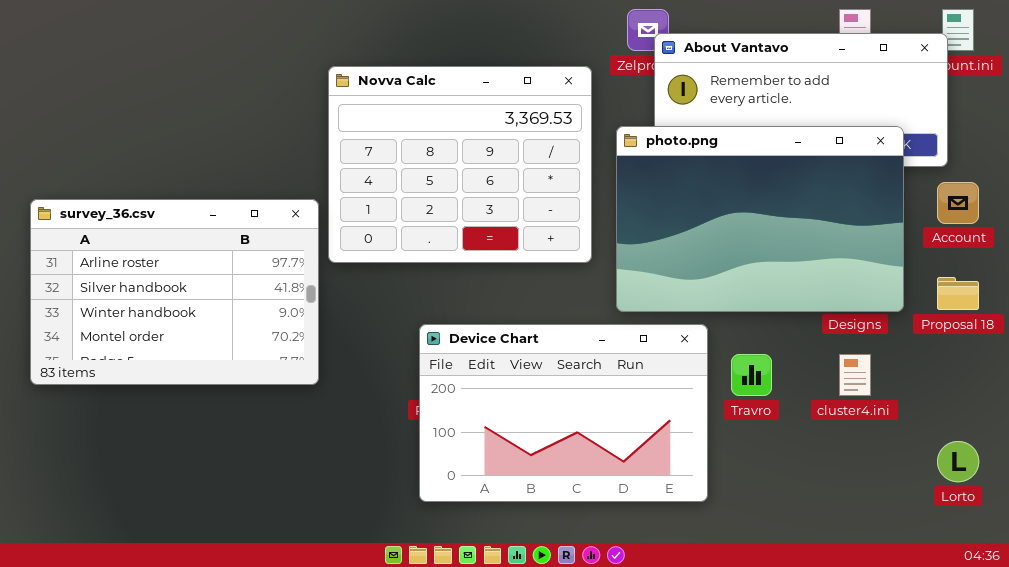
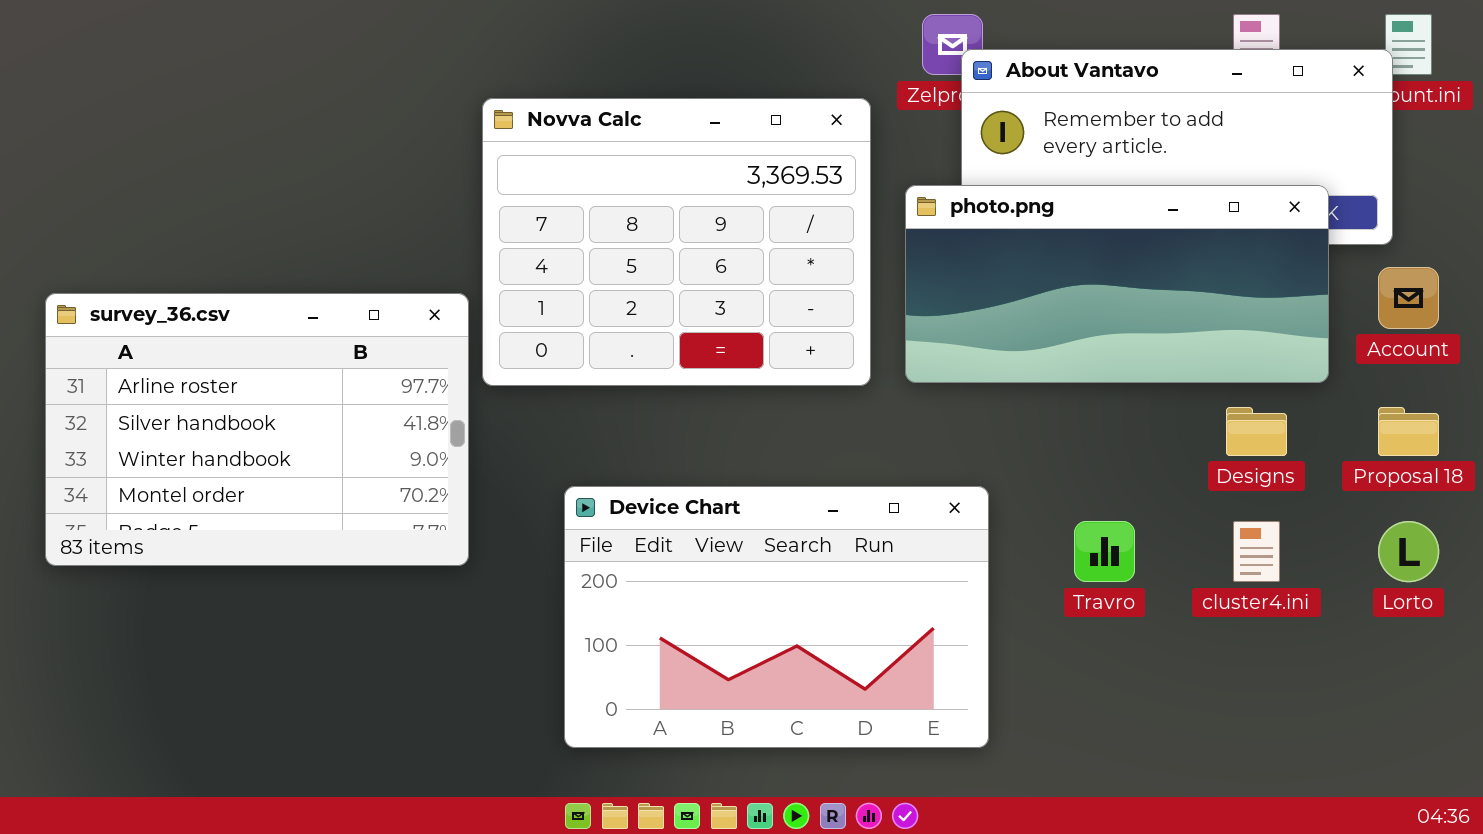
photo.png: [616,126,904,312] -> [905,185,1329,383], resized
Device Chart: [419,324,708,502] -> [564,486,989,748], moved
Lorto: [937,441,979,482] -> [1378,521,1439,582], moved

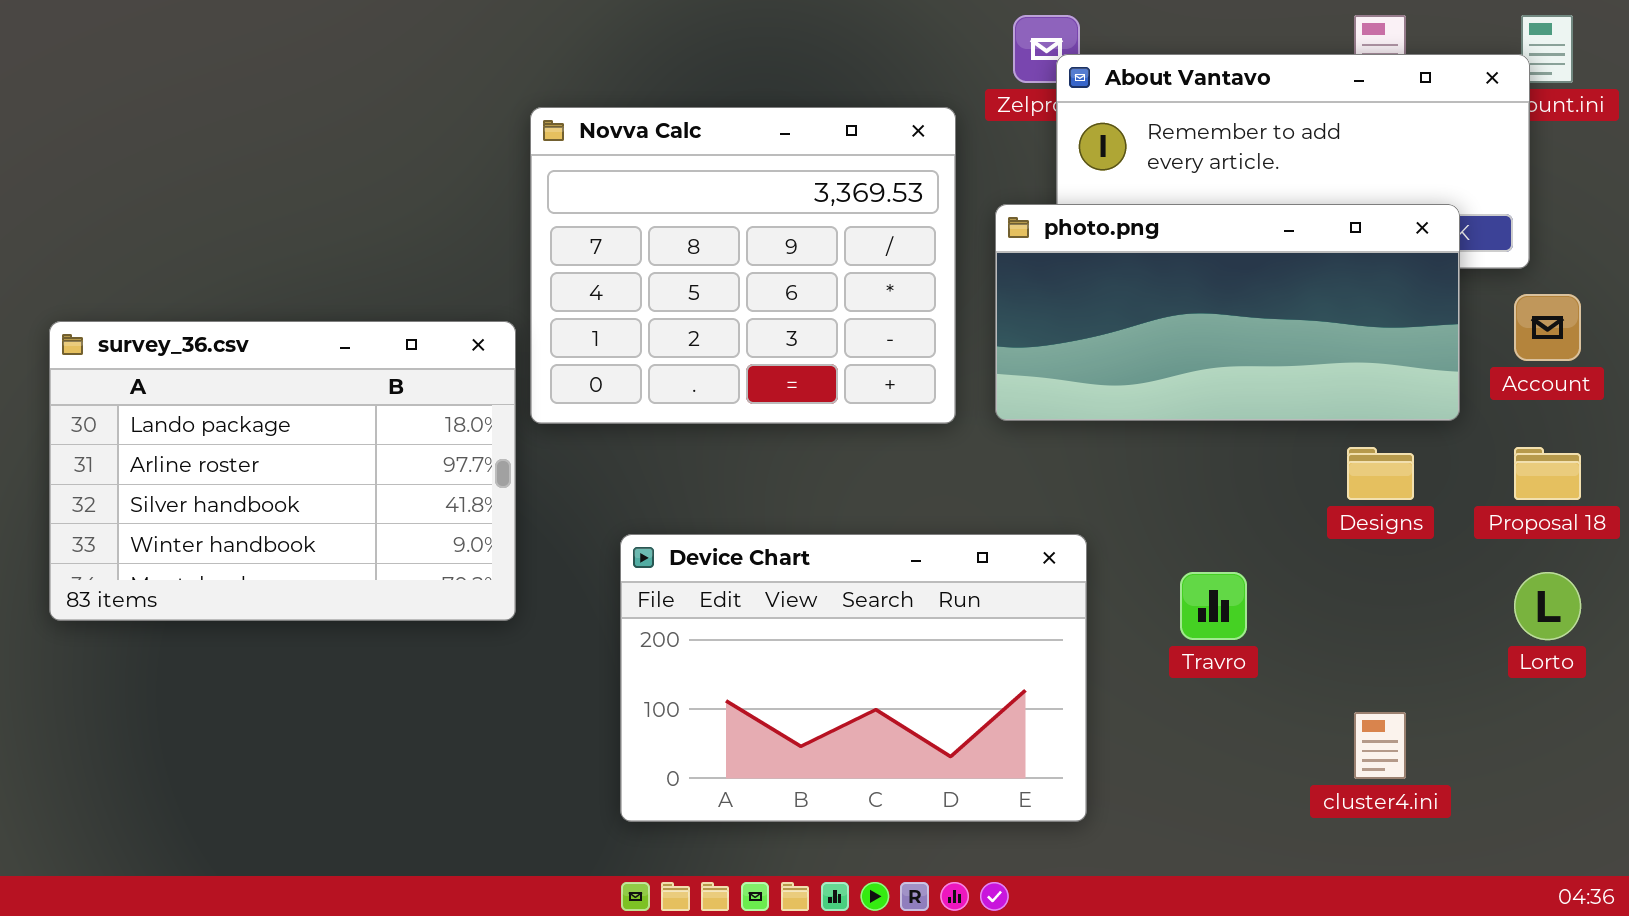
survey_36.csv: [45,293,469,566] -> [49,321,516,621], scrolled up 1 row
cluster4.ini: [1233,521,1280,582] -> [1354,712,1406,779], moved

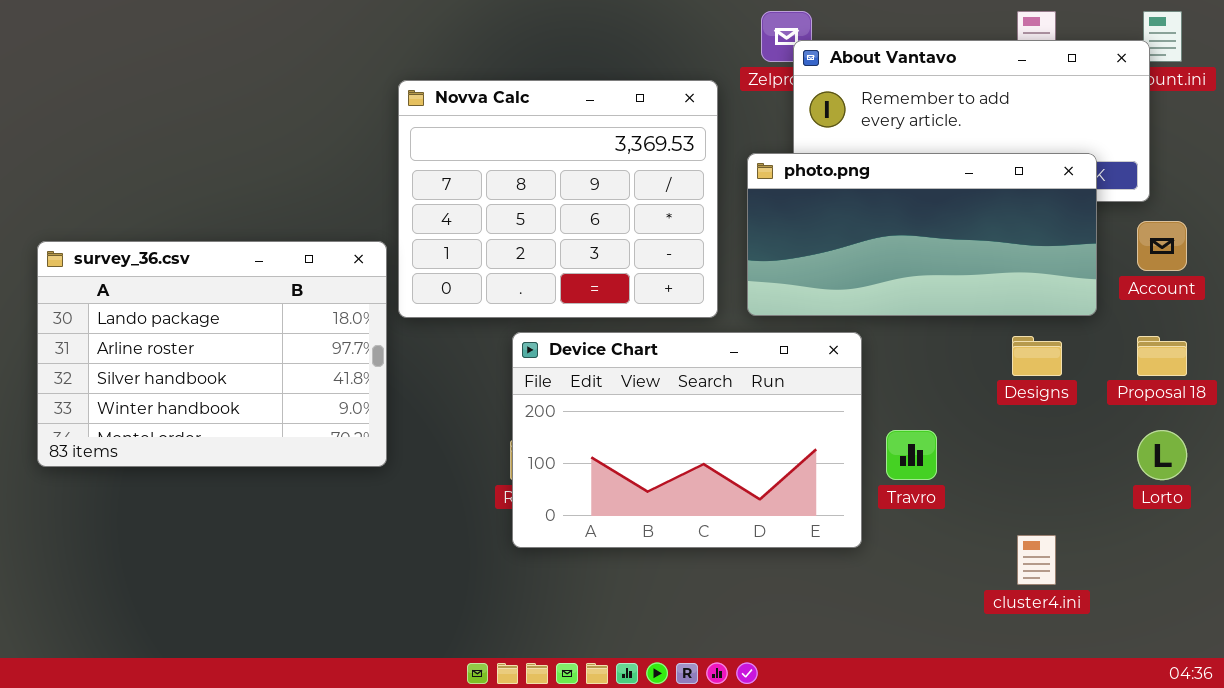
Device Chart: [620,534,1087,822] -> [512,332,862,548], moved

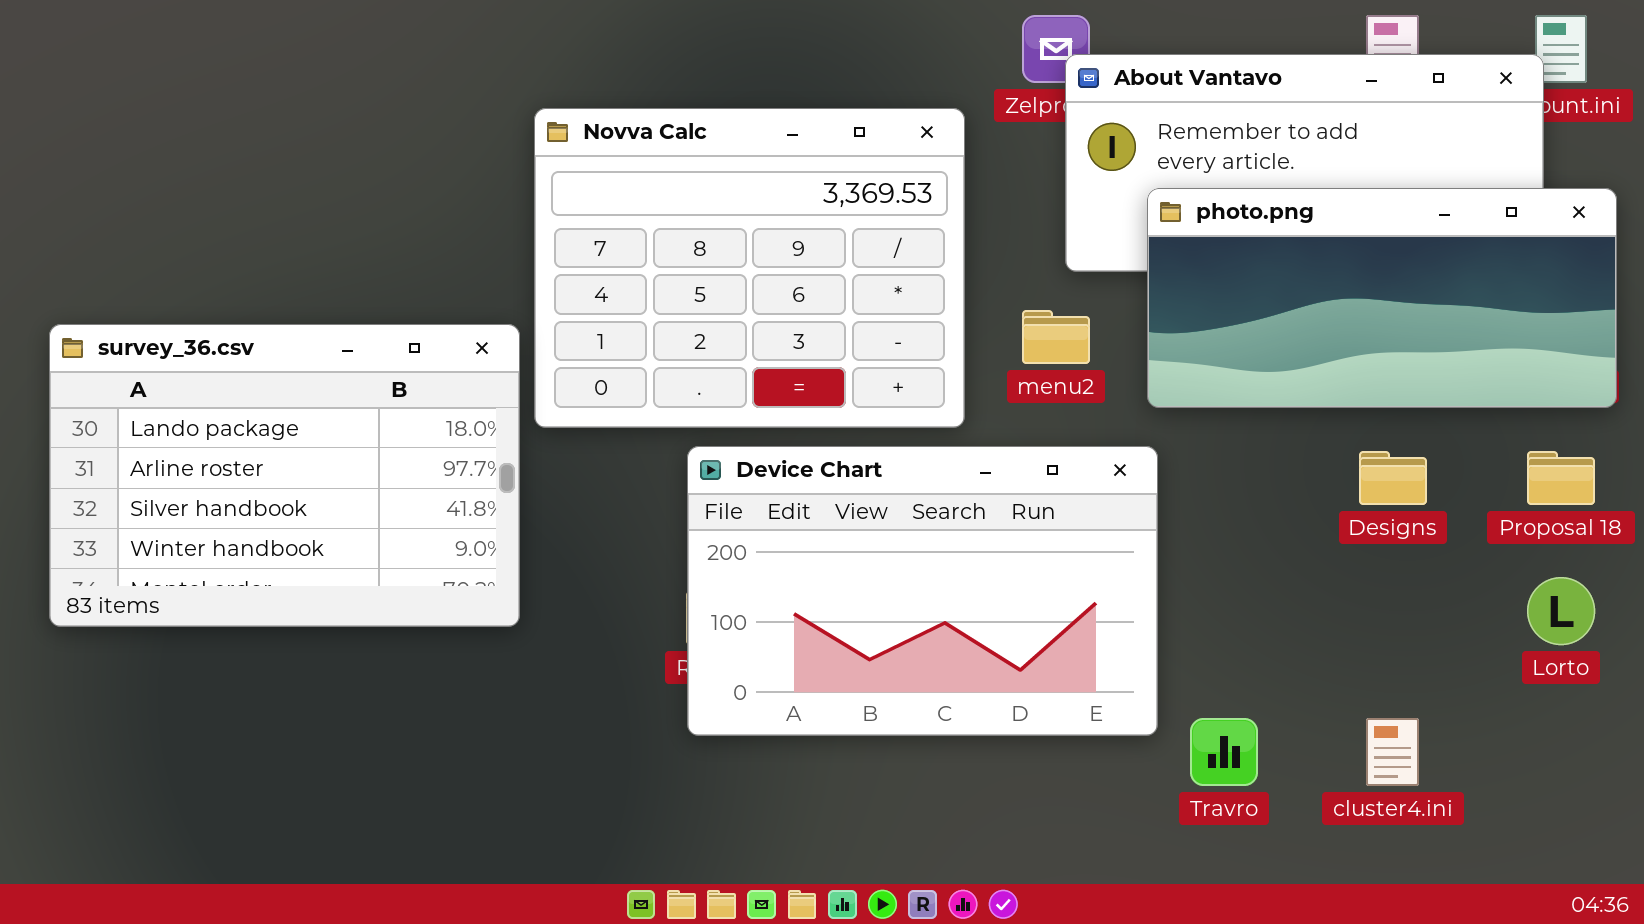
photo.png: [747,153,1097,316] -> [1147,188,1617,408], moved
Travro: [886,430,937,480] -> [1190,718,1258,786], moved

